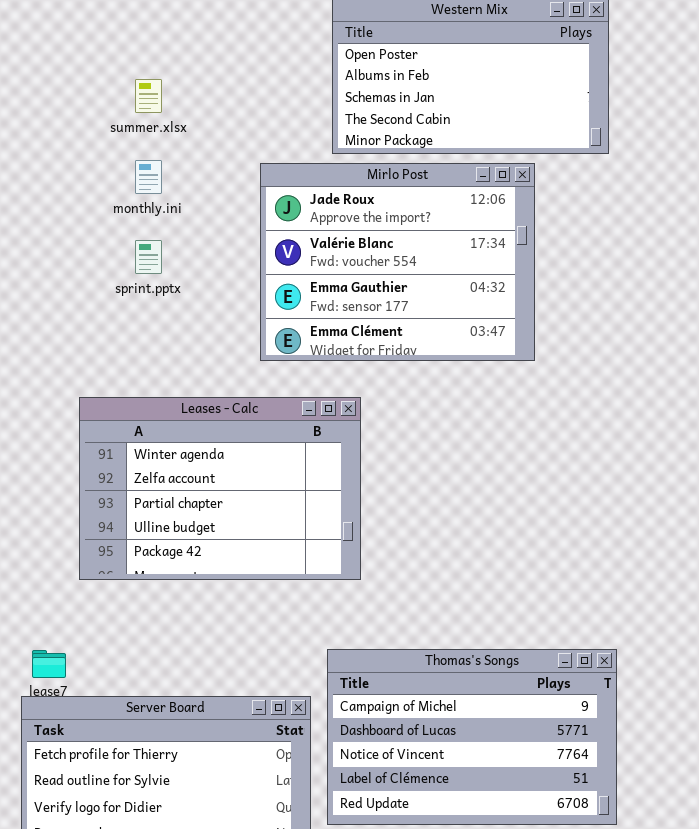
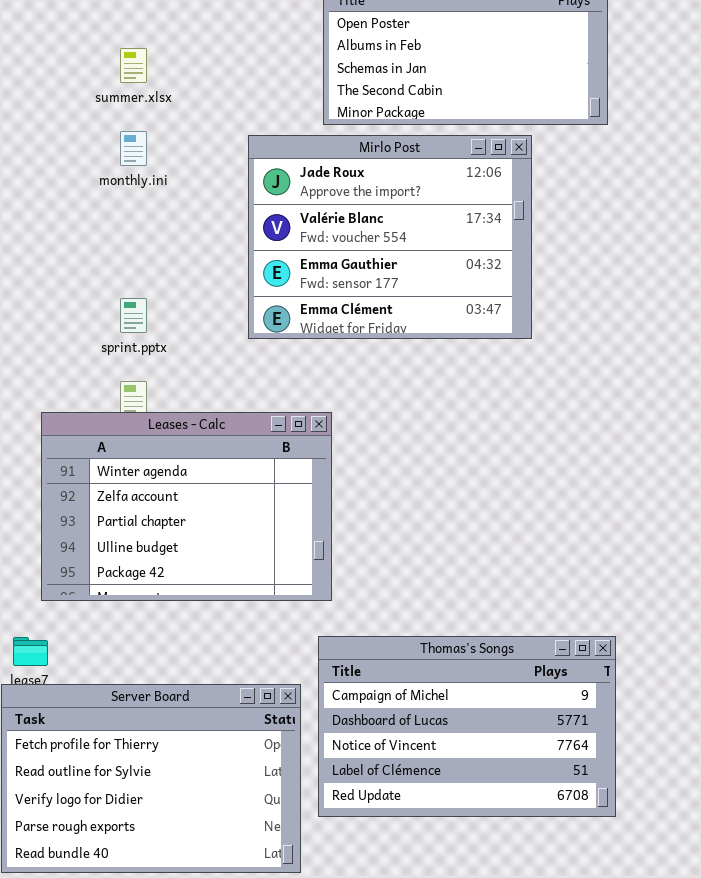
sprint.pptx: [135,240,162,274] -> [120,298,147,333], moved
Leases - Calc: [79,397,361,580] -> [41,412,332,601], moved

